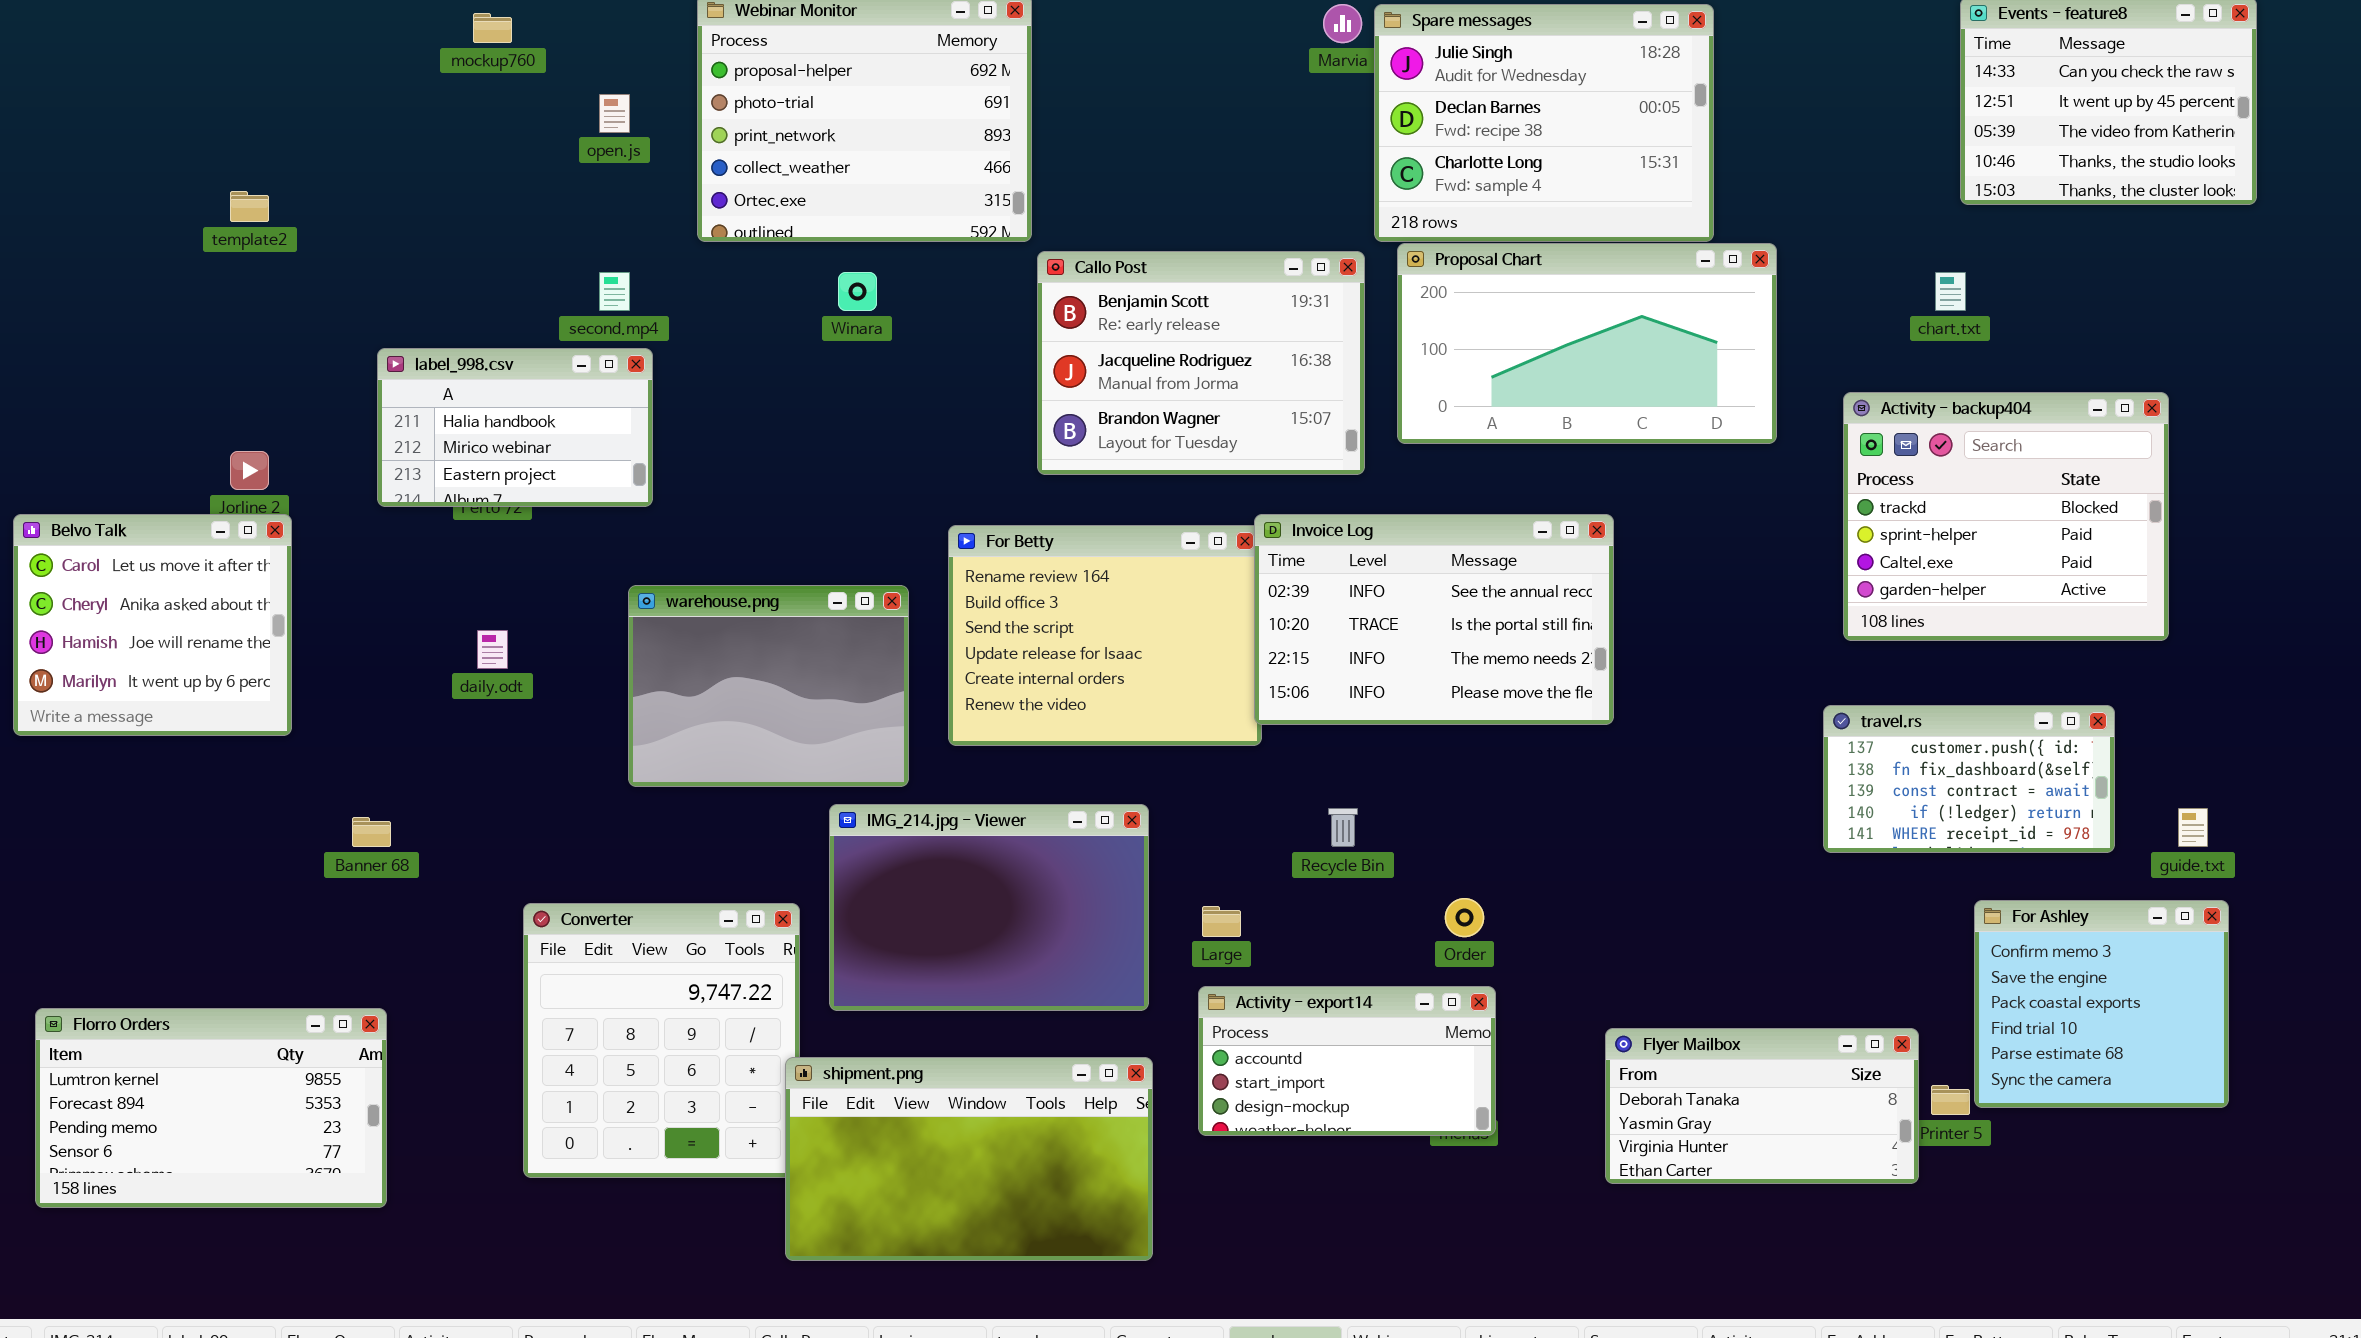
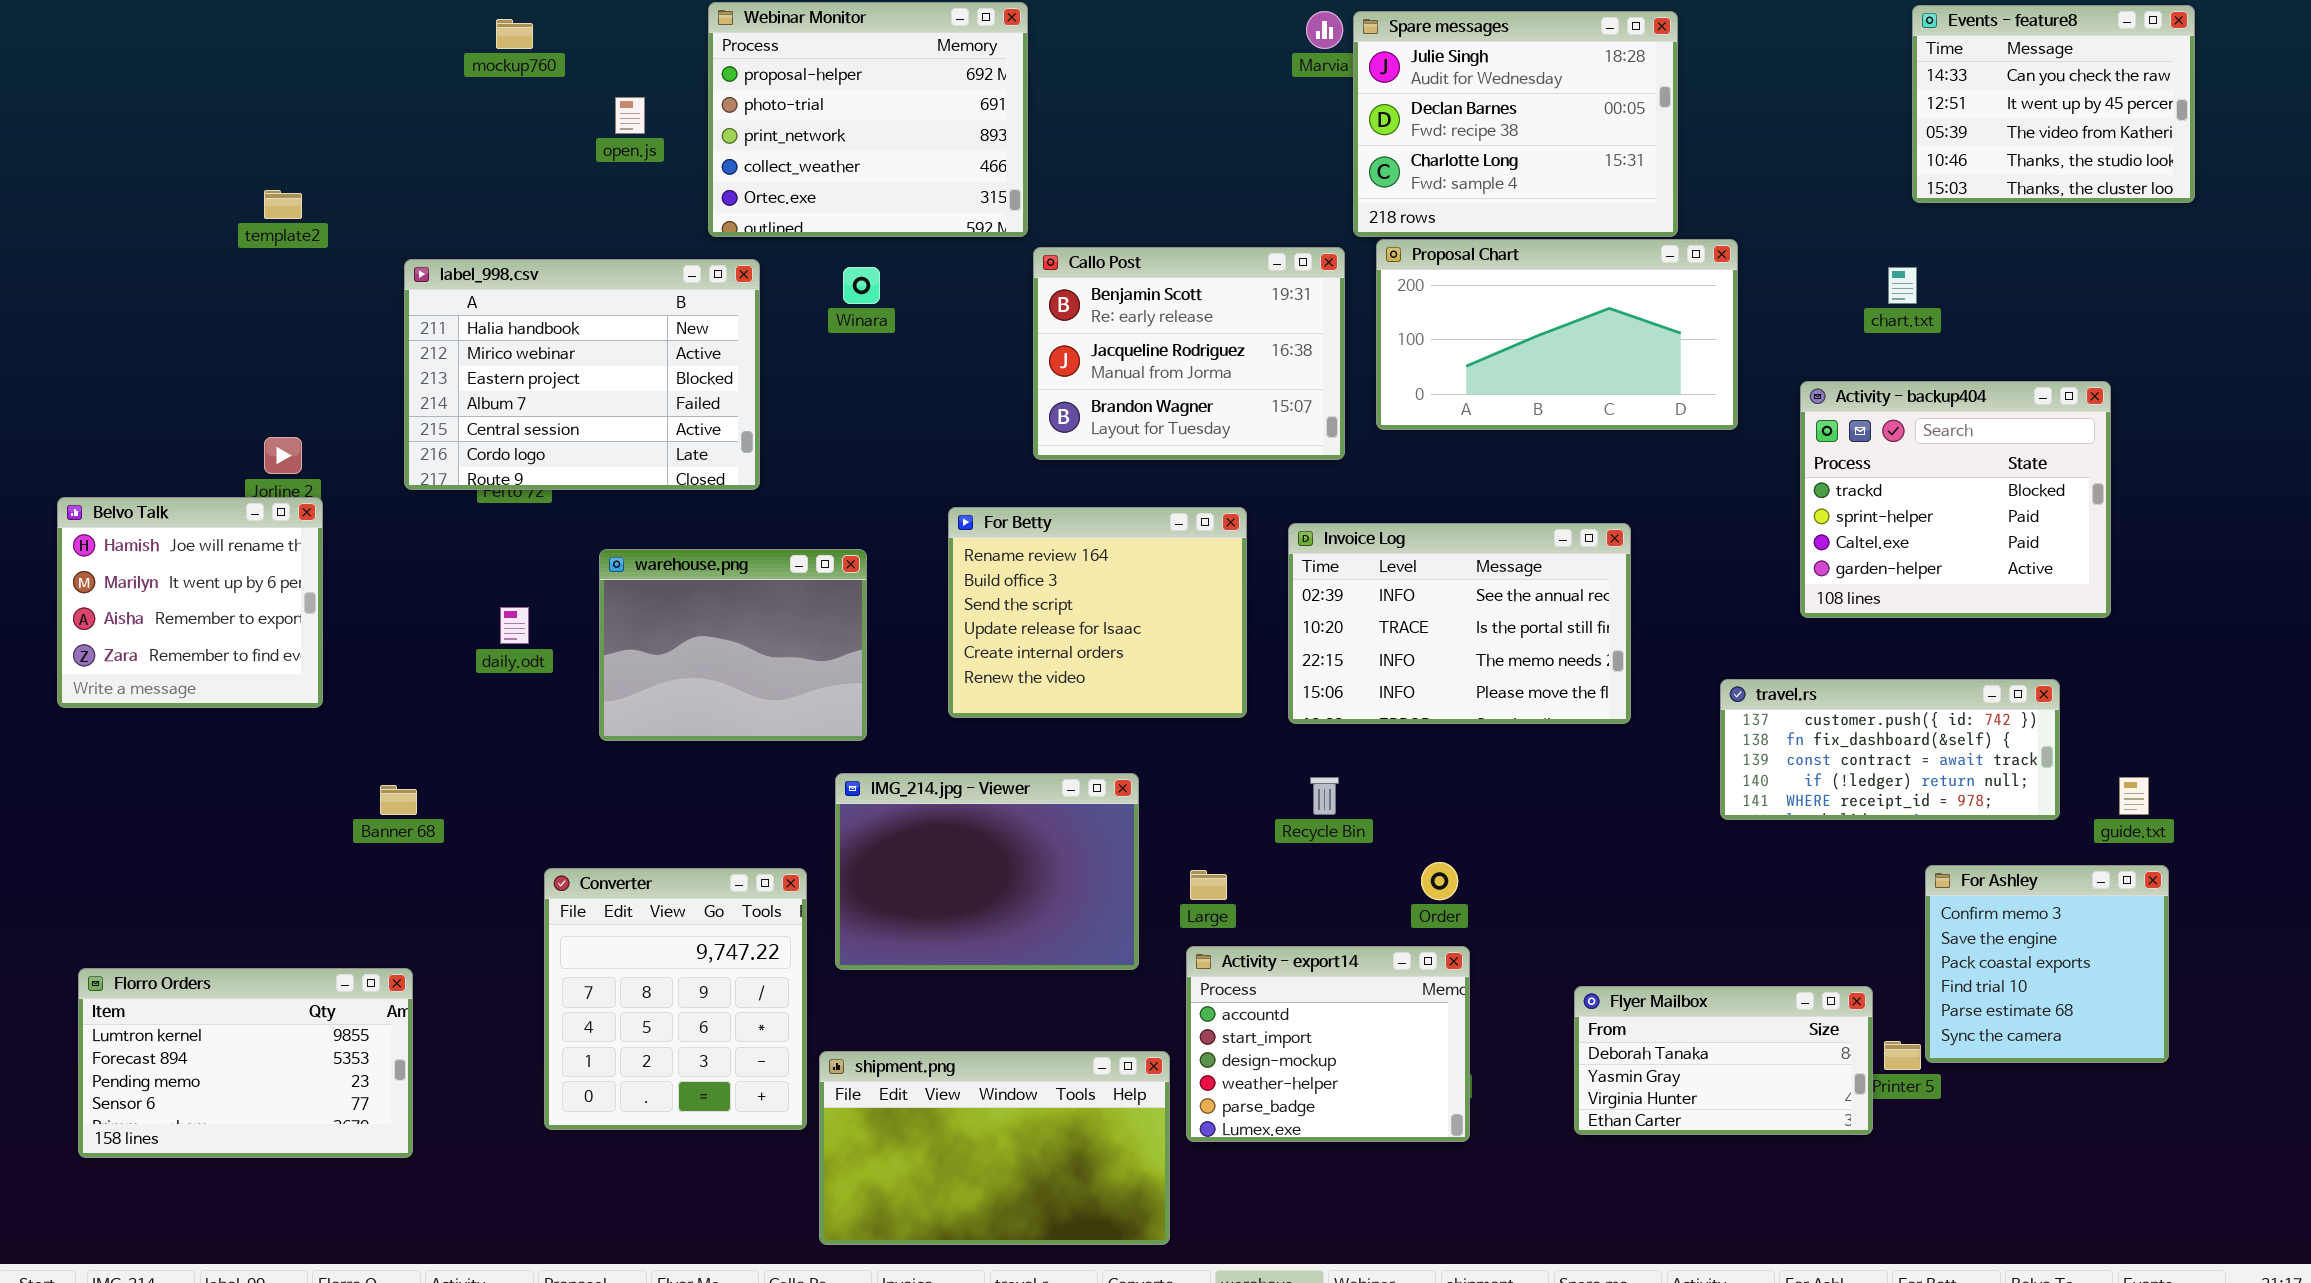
label_998.csv: [377,348,653,507] -> [404,259,760,490], resized
Belvo Talk: [13,514,292,736] -> [57,497,323,708], scrolled down 2 rows
Invoice Log: [1254,514,1614,725] -> [1288,523,1631,724], moved
warehouse.png: [628,585,909,787] -> [599,549,867,741], moved
travel.rs: [1823,705,2115,853] -> [1720,679,2060,820], resized
Activity - export14: [1198,986,1496,1136] -> [1186,946,1470,1142], resized
shipment.png: [785,1057,1153,1261] -> [819,1051,1170,1245], moved

